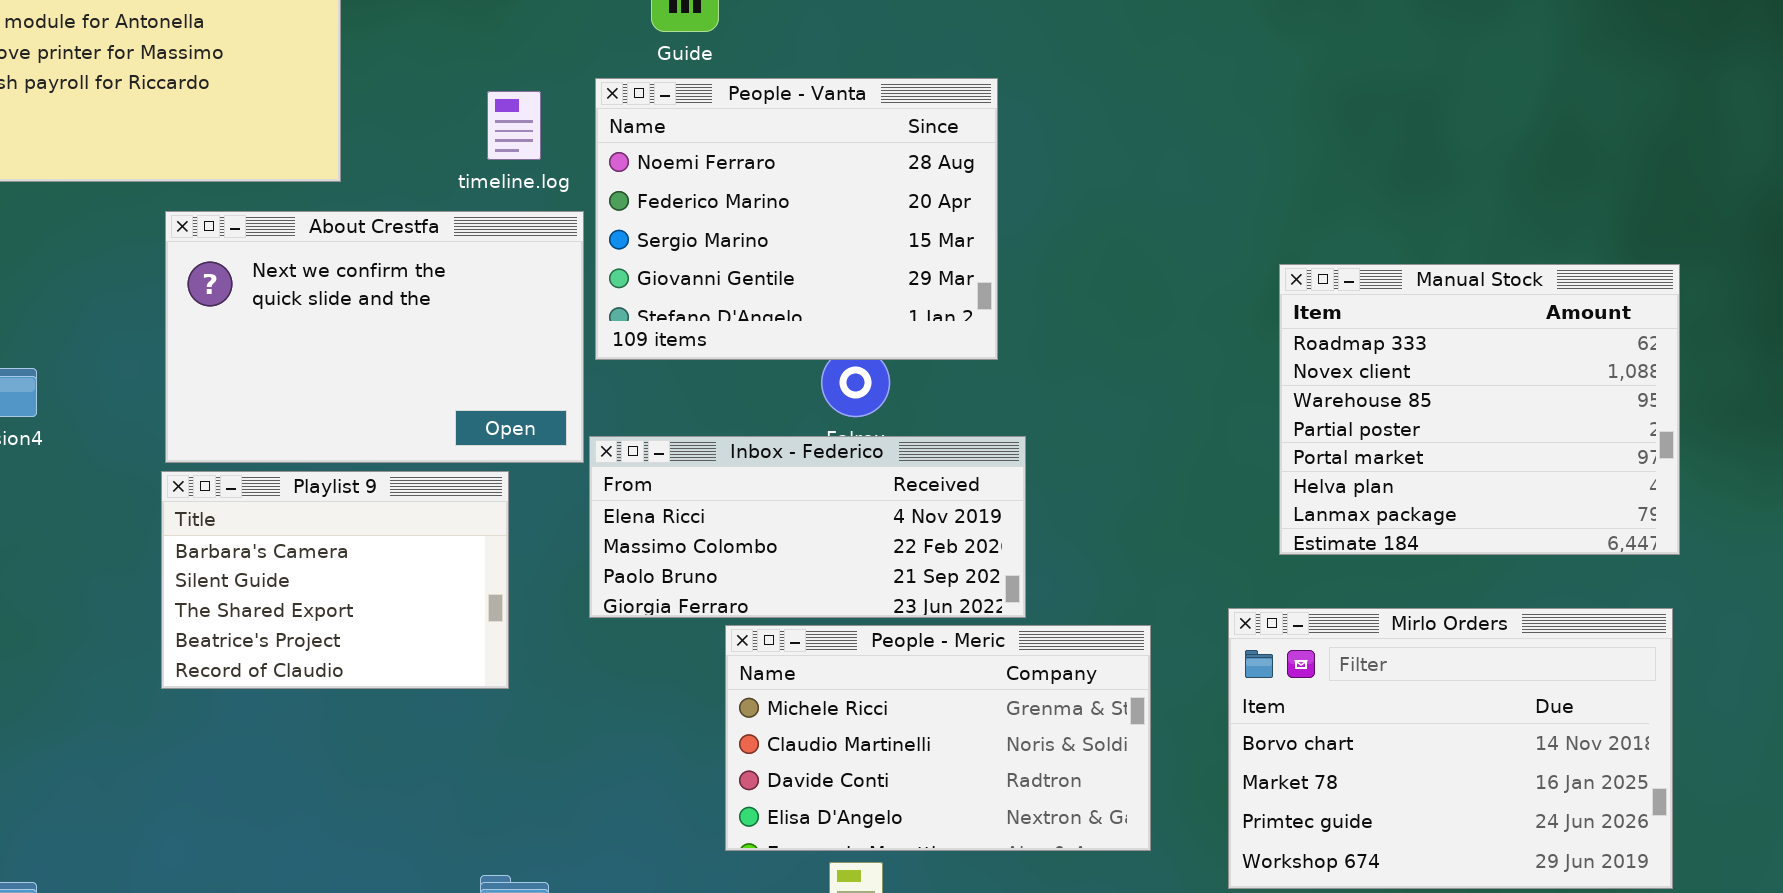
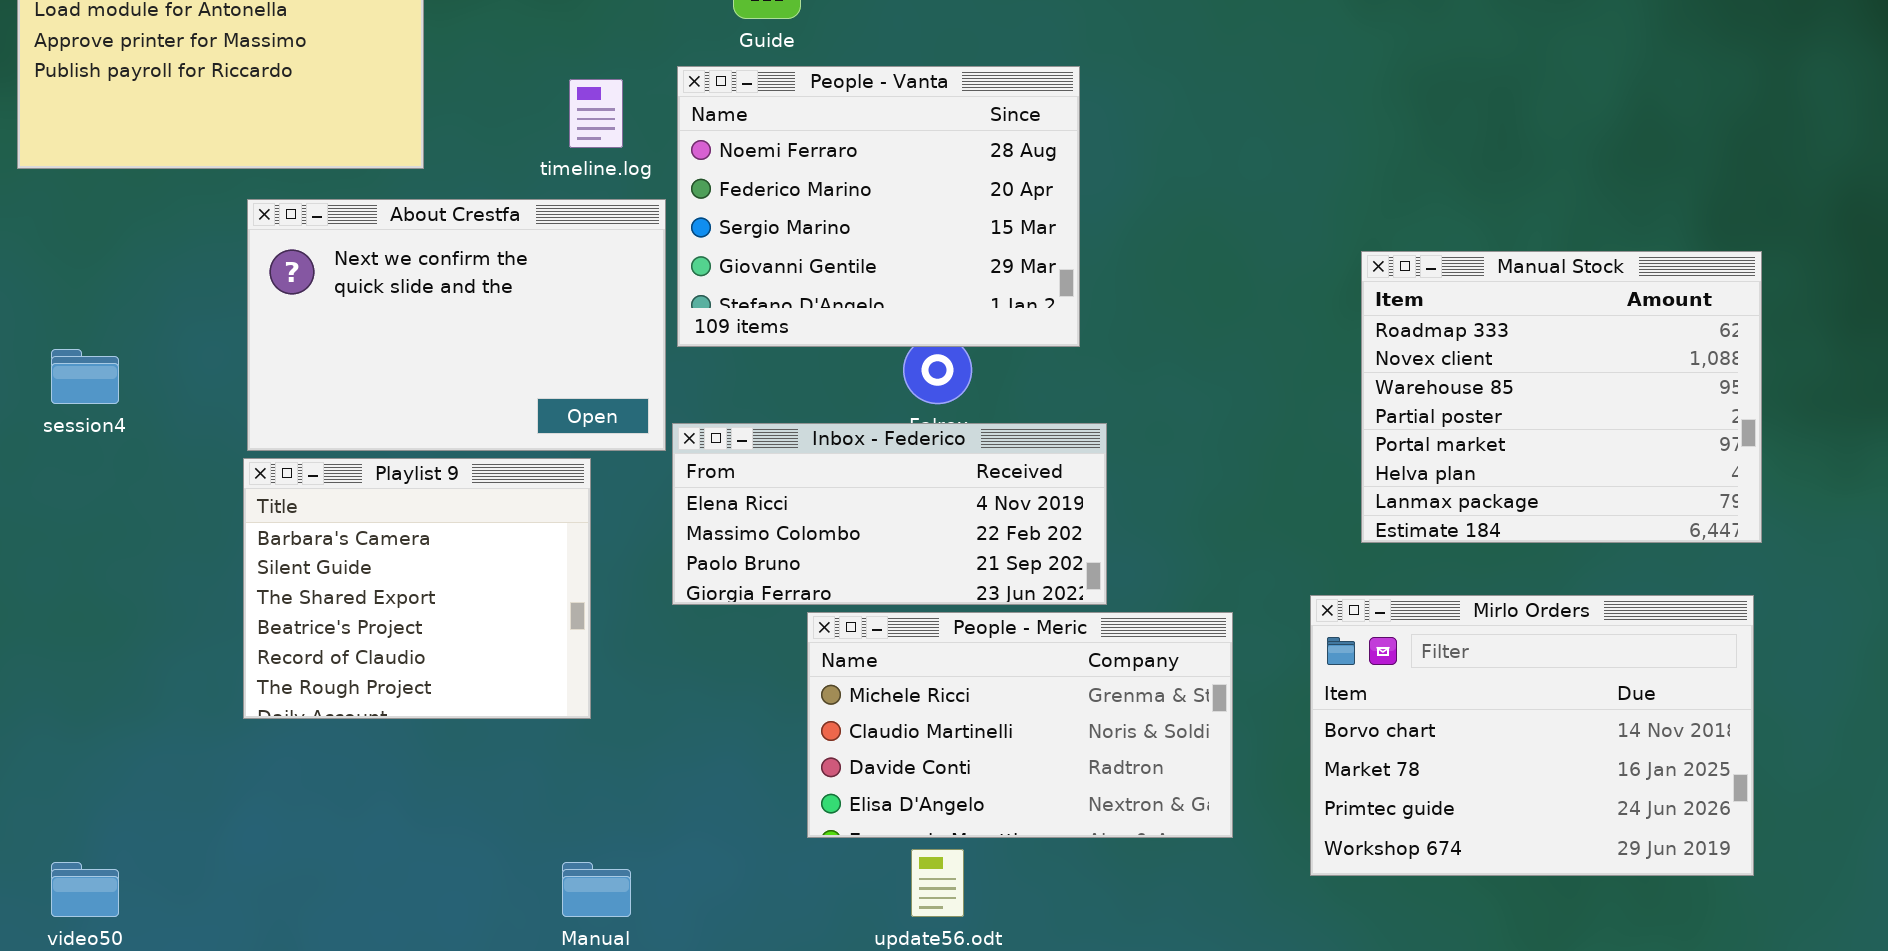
Playlist 9: [161,471,509,689] -> [243,458,591,719], resized

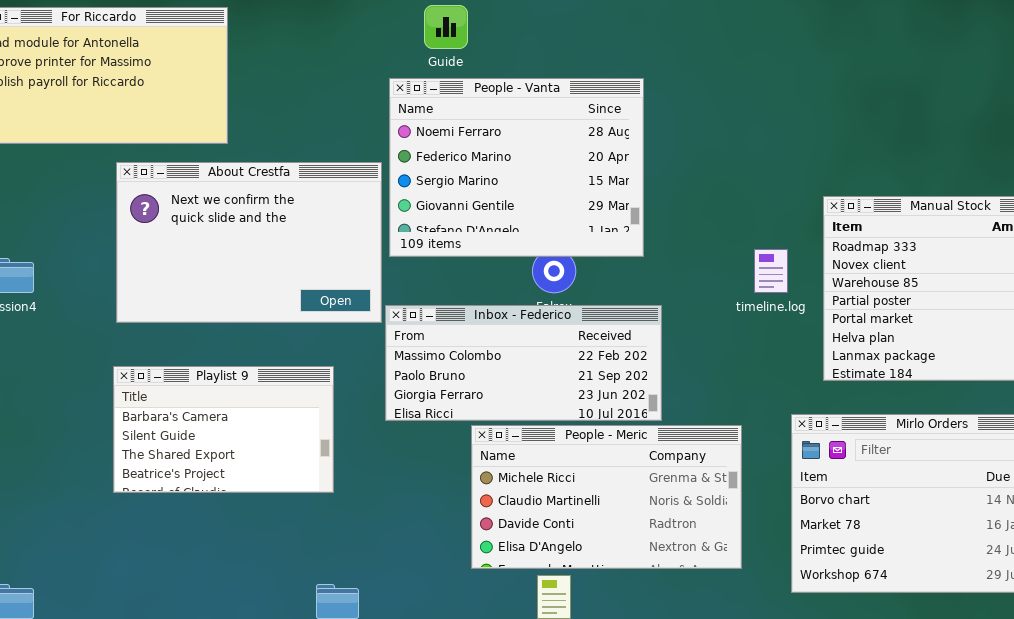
timeline.log: [569,79,623,148] -> [754,249,788,293], moved
Inbox - Federico: [672,423,1107,605] -> [385,305,662,421], scrolled down 1 row
Playlist 9: [243,458,591,719] -> [113,366,334,493], resized

